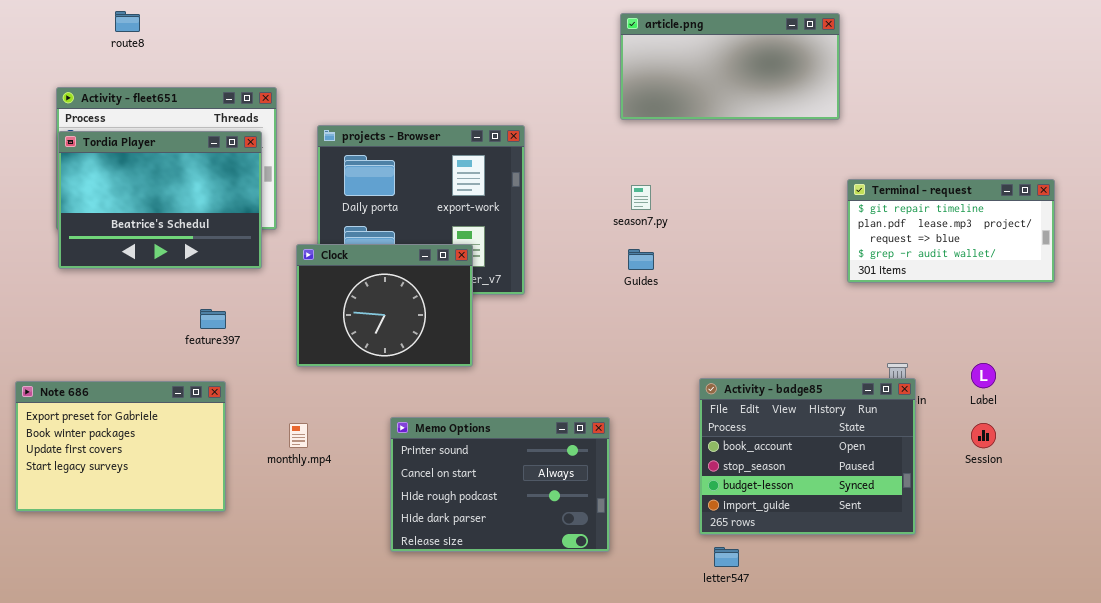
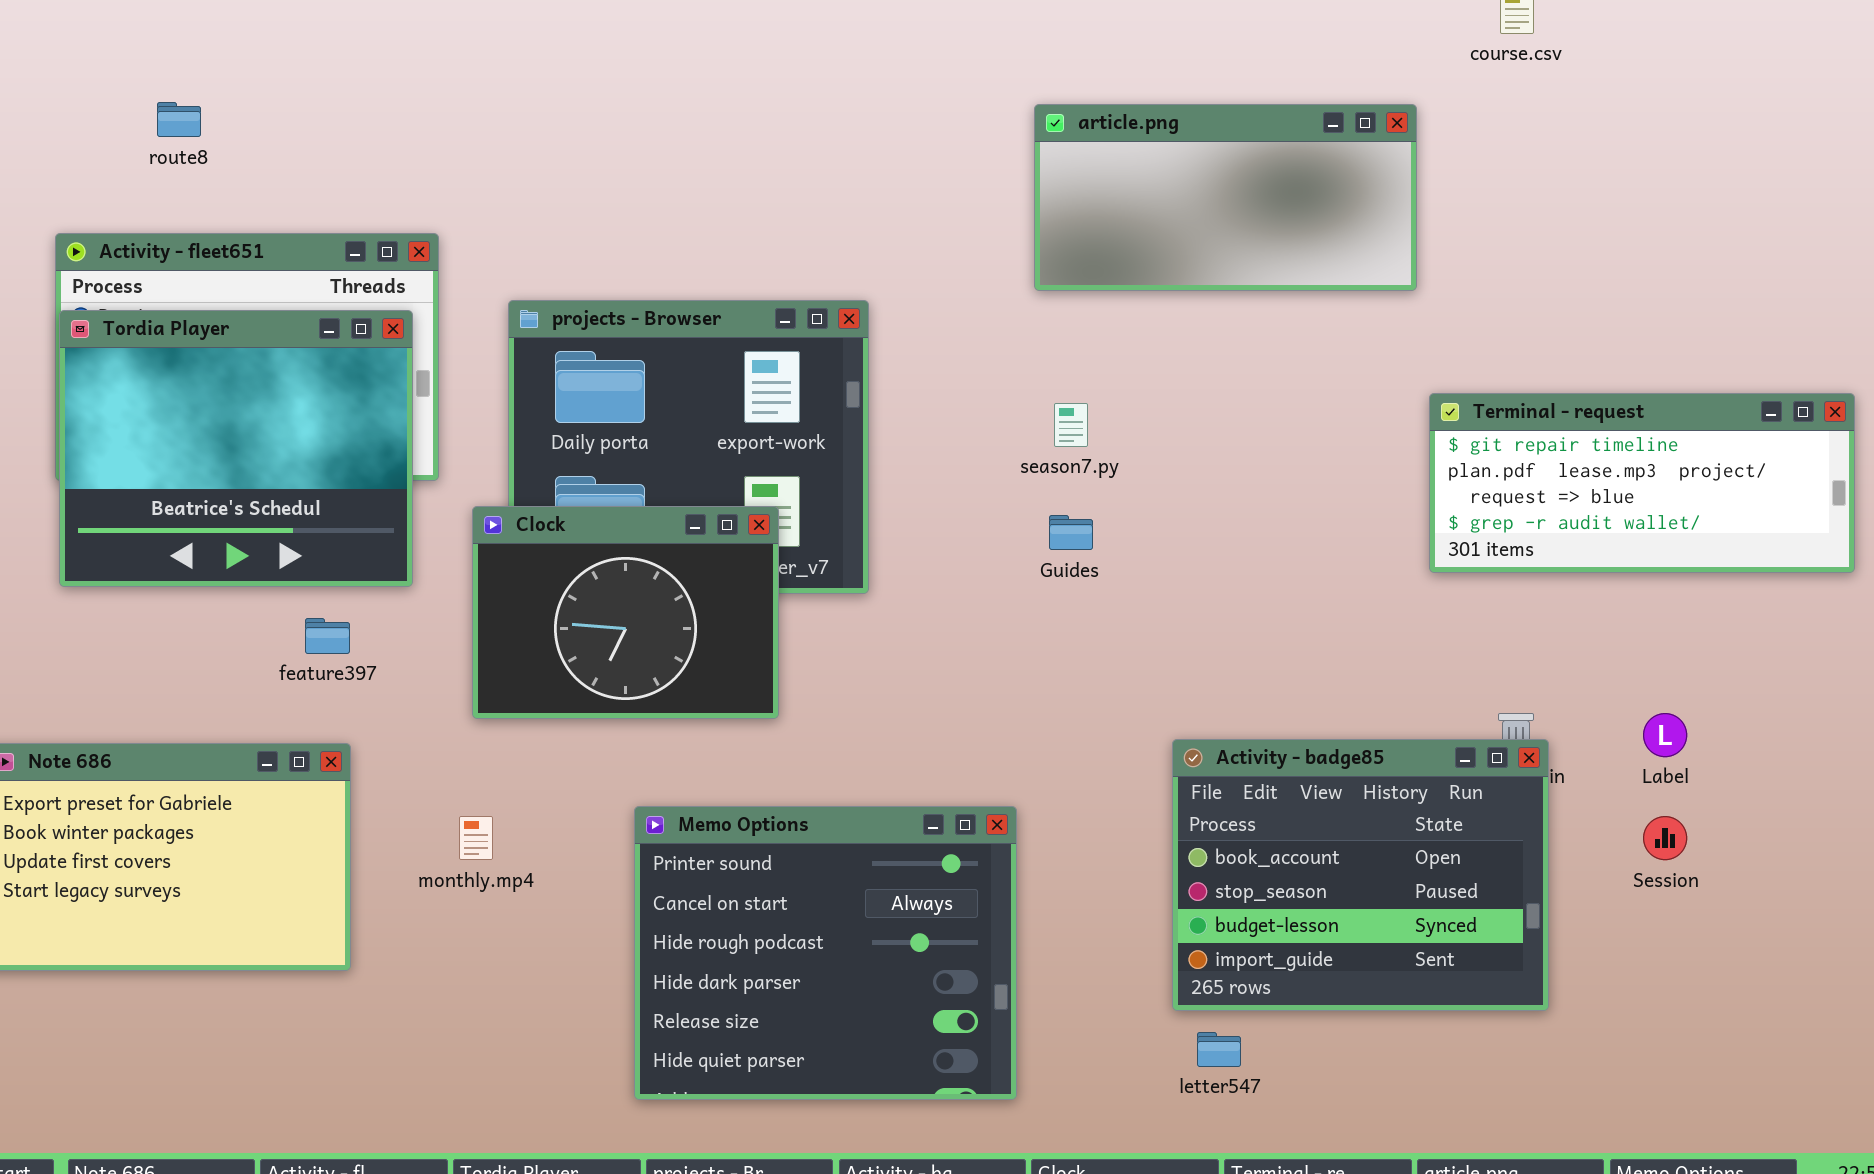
Tordia Player: [58,131,262,269] -> [59,310,413,587], resized
Terminal - request: [847,179,1055,283] -> [1429,393,1855,573], resized
Memo Options: [390,417,610,552] -> [634,806,1017,1100], resized

